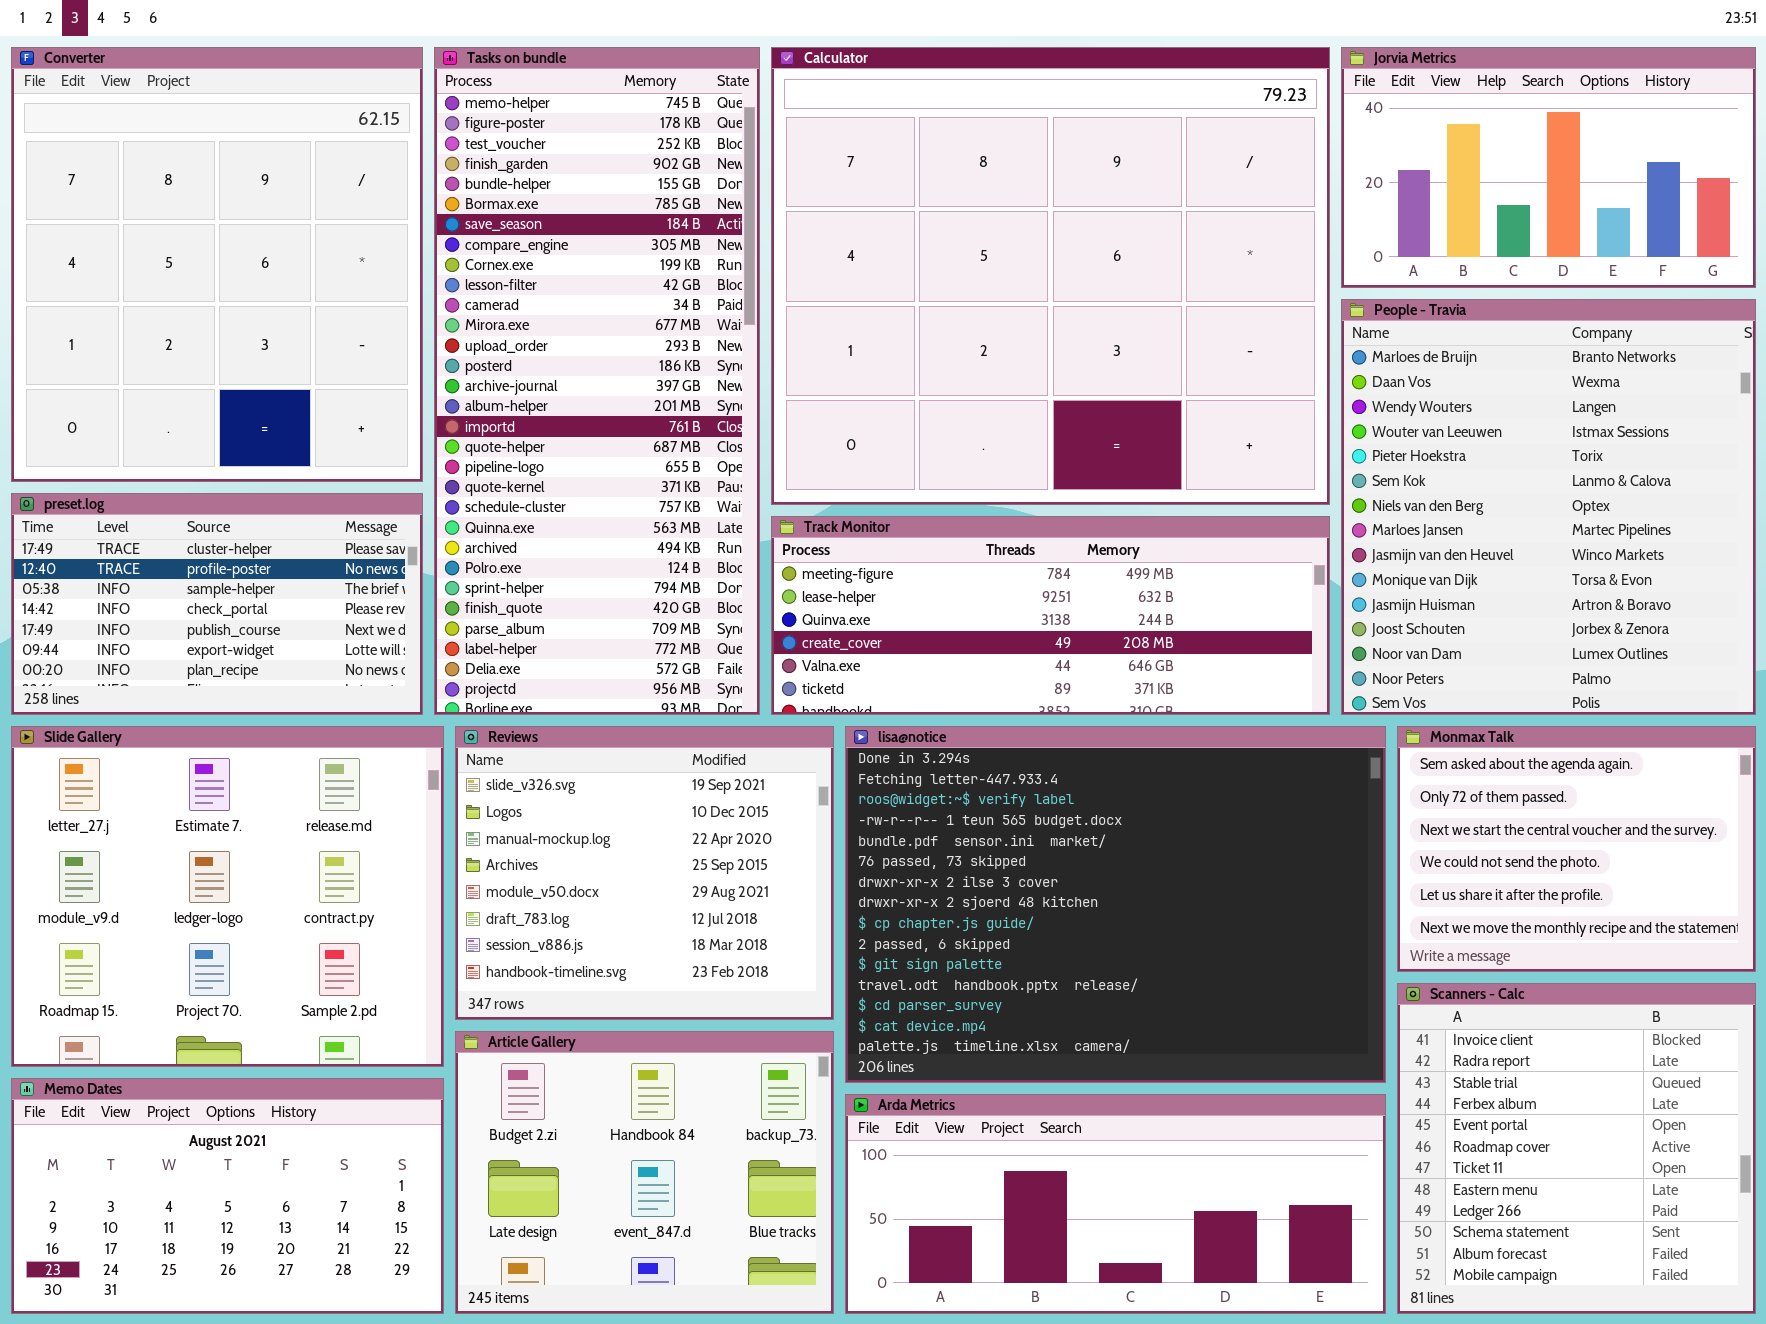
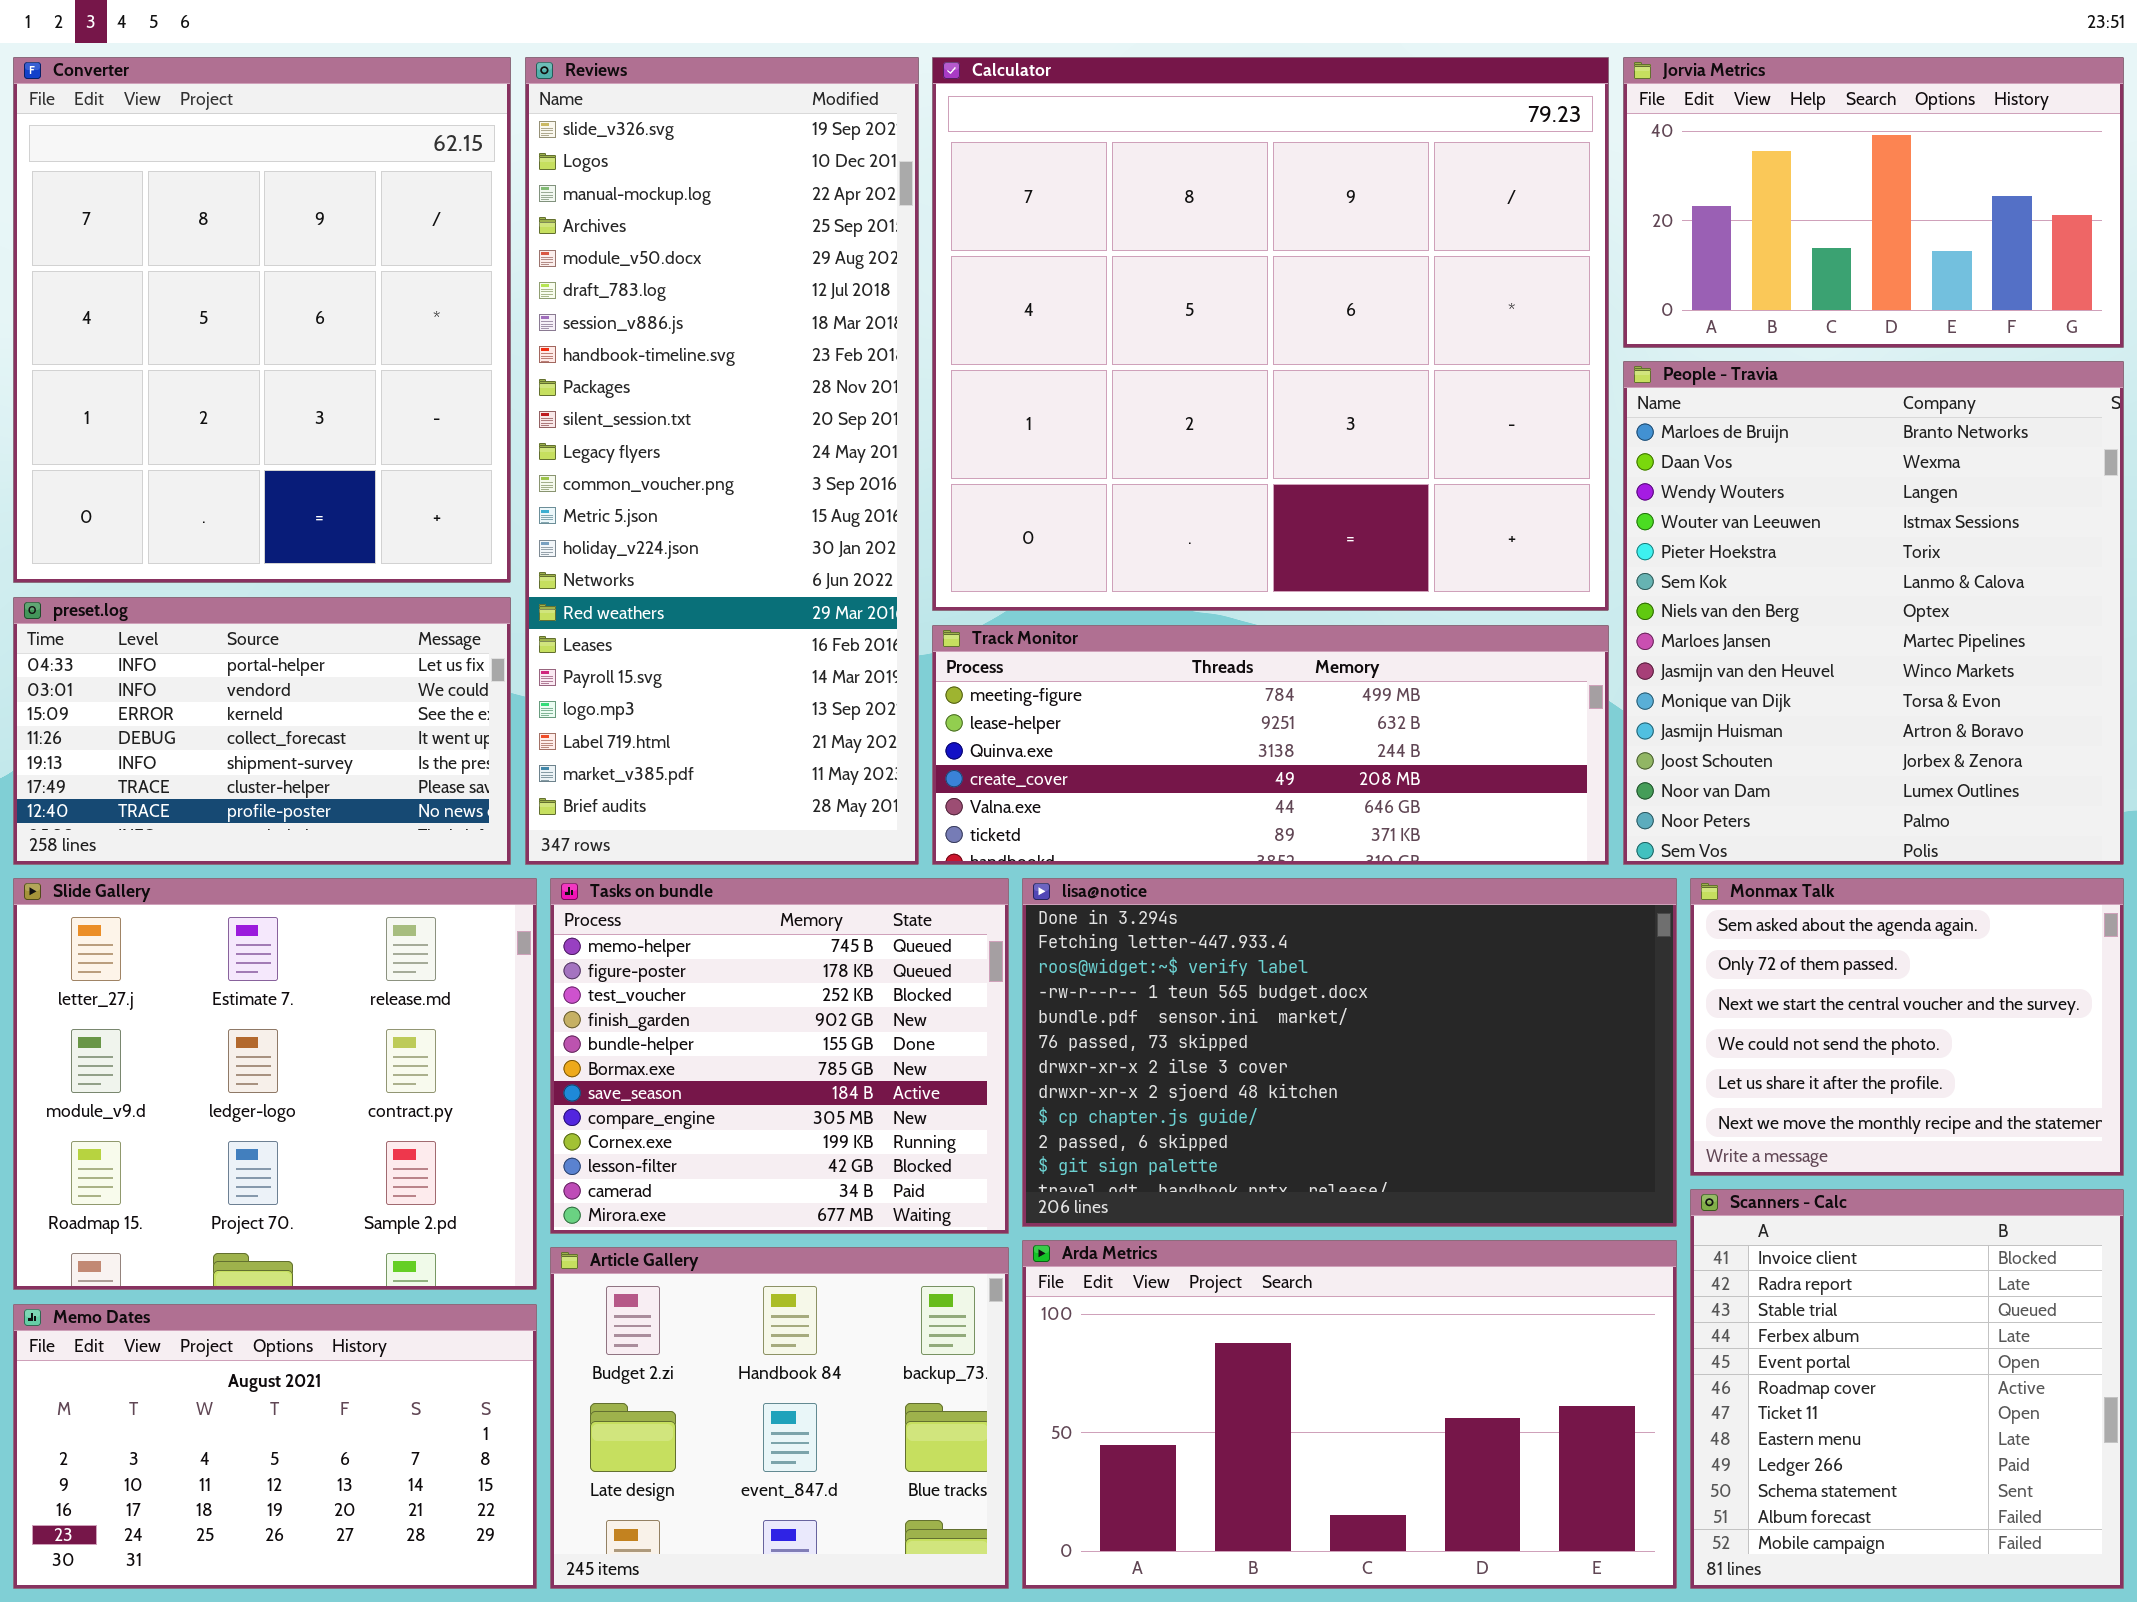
Tasks on bundle: [434,47,760,715] -> [550,878,1009,1234], moved, resized
preset.log: [11,493,423,715] -> [13,597,511,865], scrolled up 5 rows
Reviews: [455,726,834,1020] -> [525,57,919,865], moved, resized
lisa@notice: [845,726,1386,1083] -> [1022,878,1677,1227], resized
Arda Metrics: [845,1094,1386,1314] -> [1022,1240,1677,1589], resized

